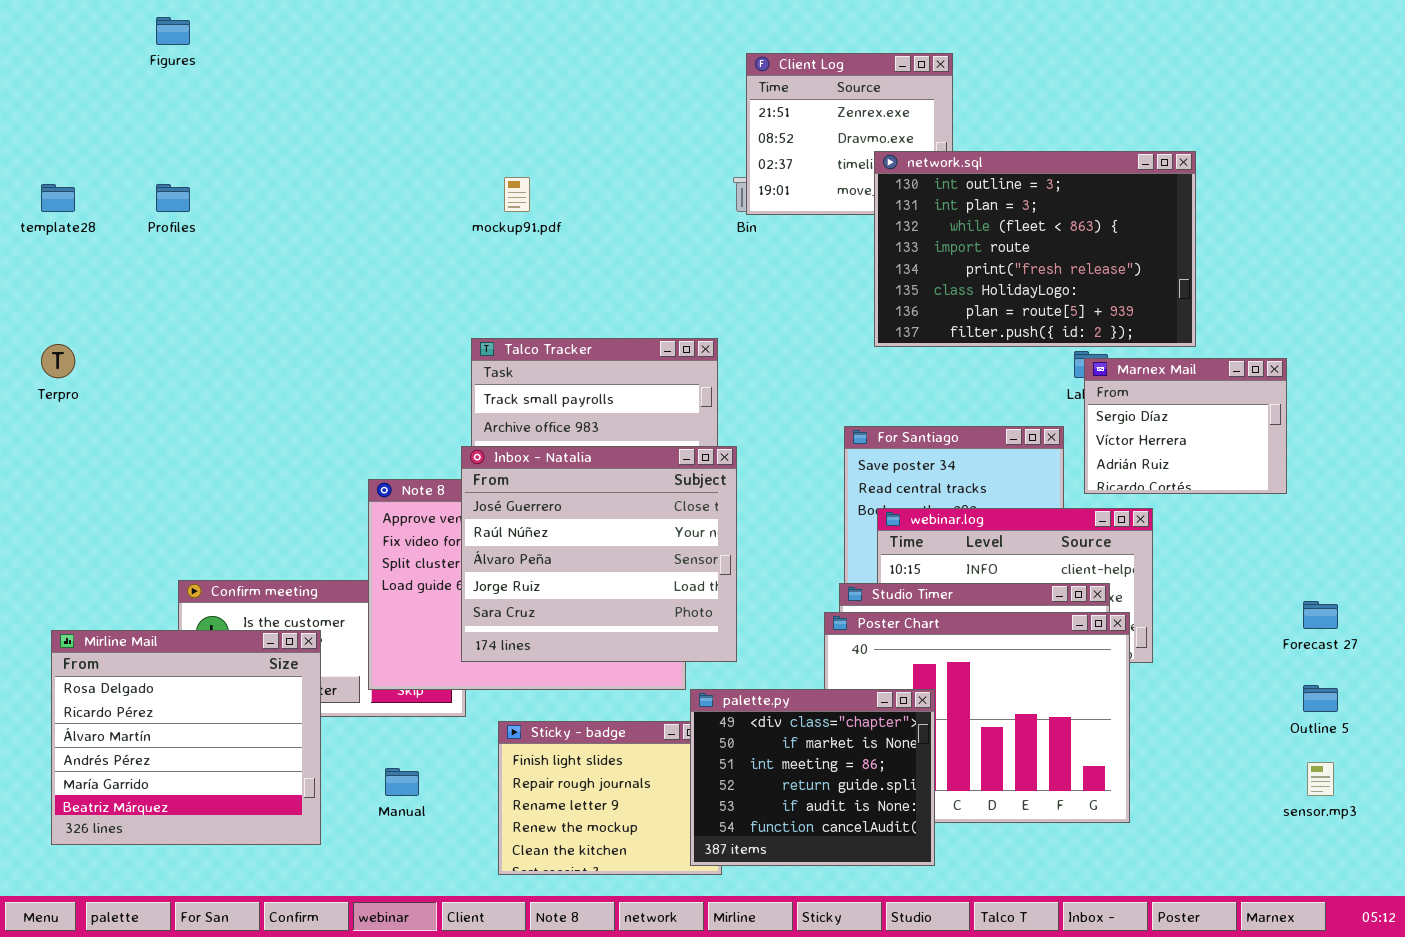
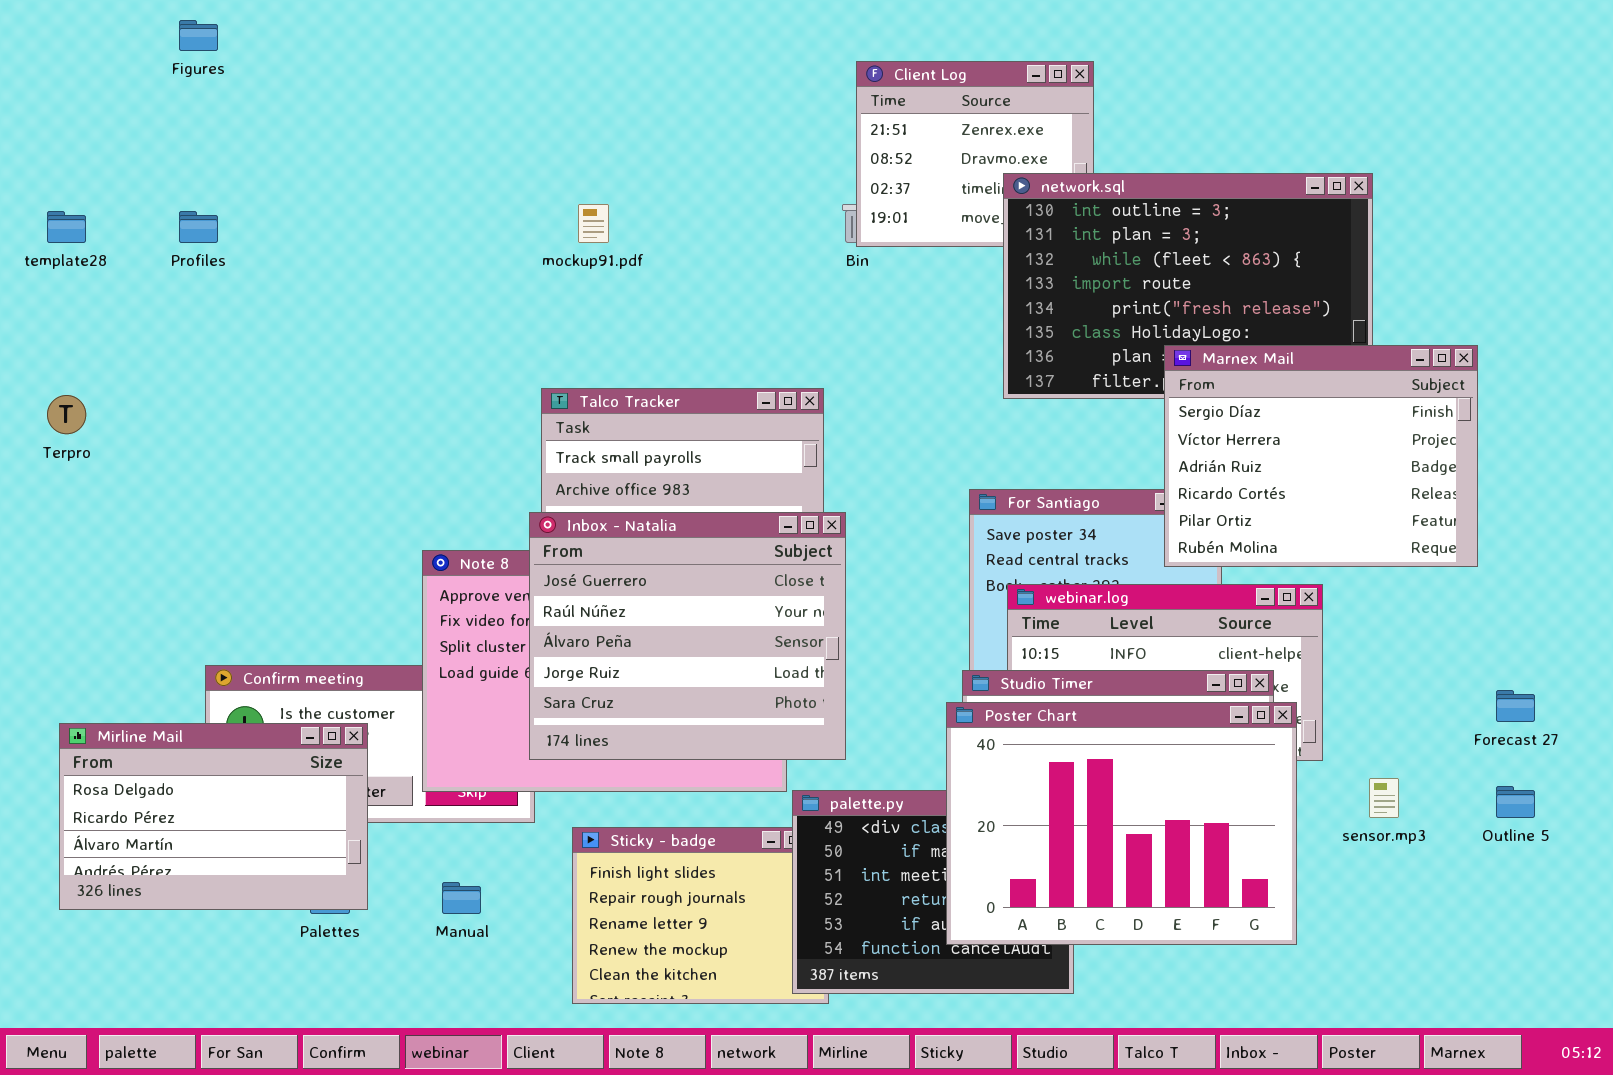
Marnex Mail: [1084,358,1287,494] -> [1164,345,1478,567], resized
Poster Chart: [824,612,1130,823] -> [946,702,1297,945], raised
Mirline Mail: [51,630,321,845] -> [59,723,368,910], resized
sensor.mp3: [1307,762,1334,796] -> [1369,778,1399,818], moved

